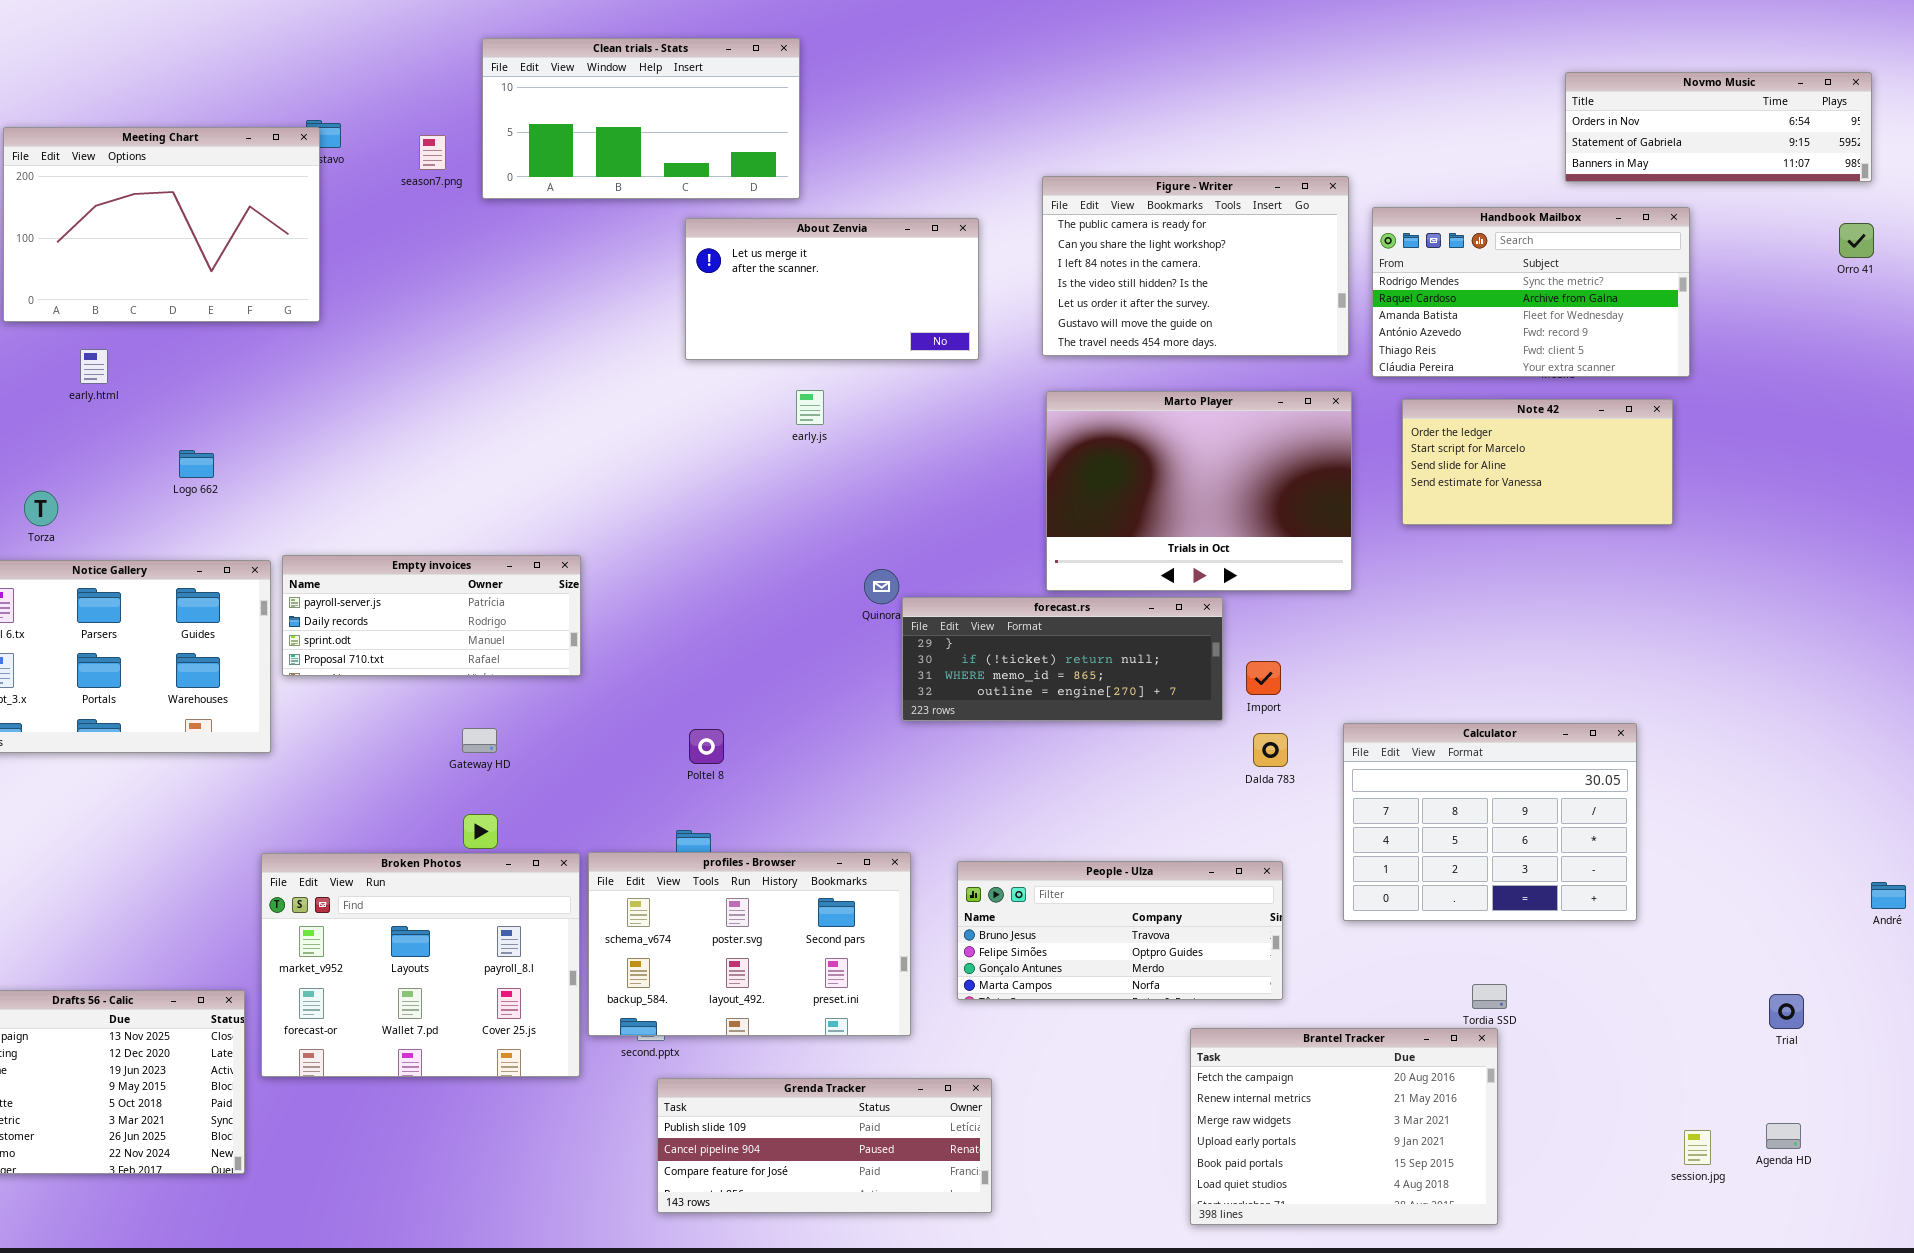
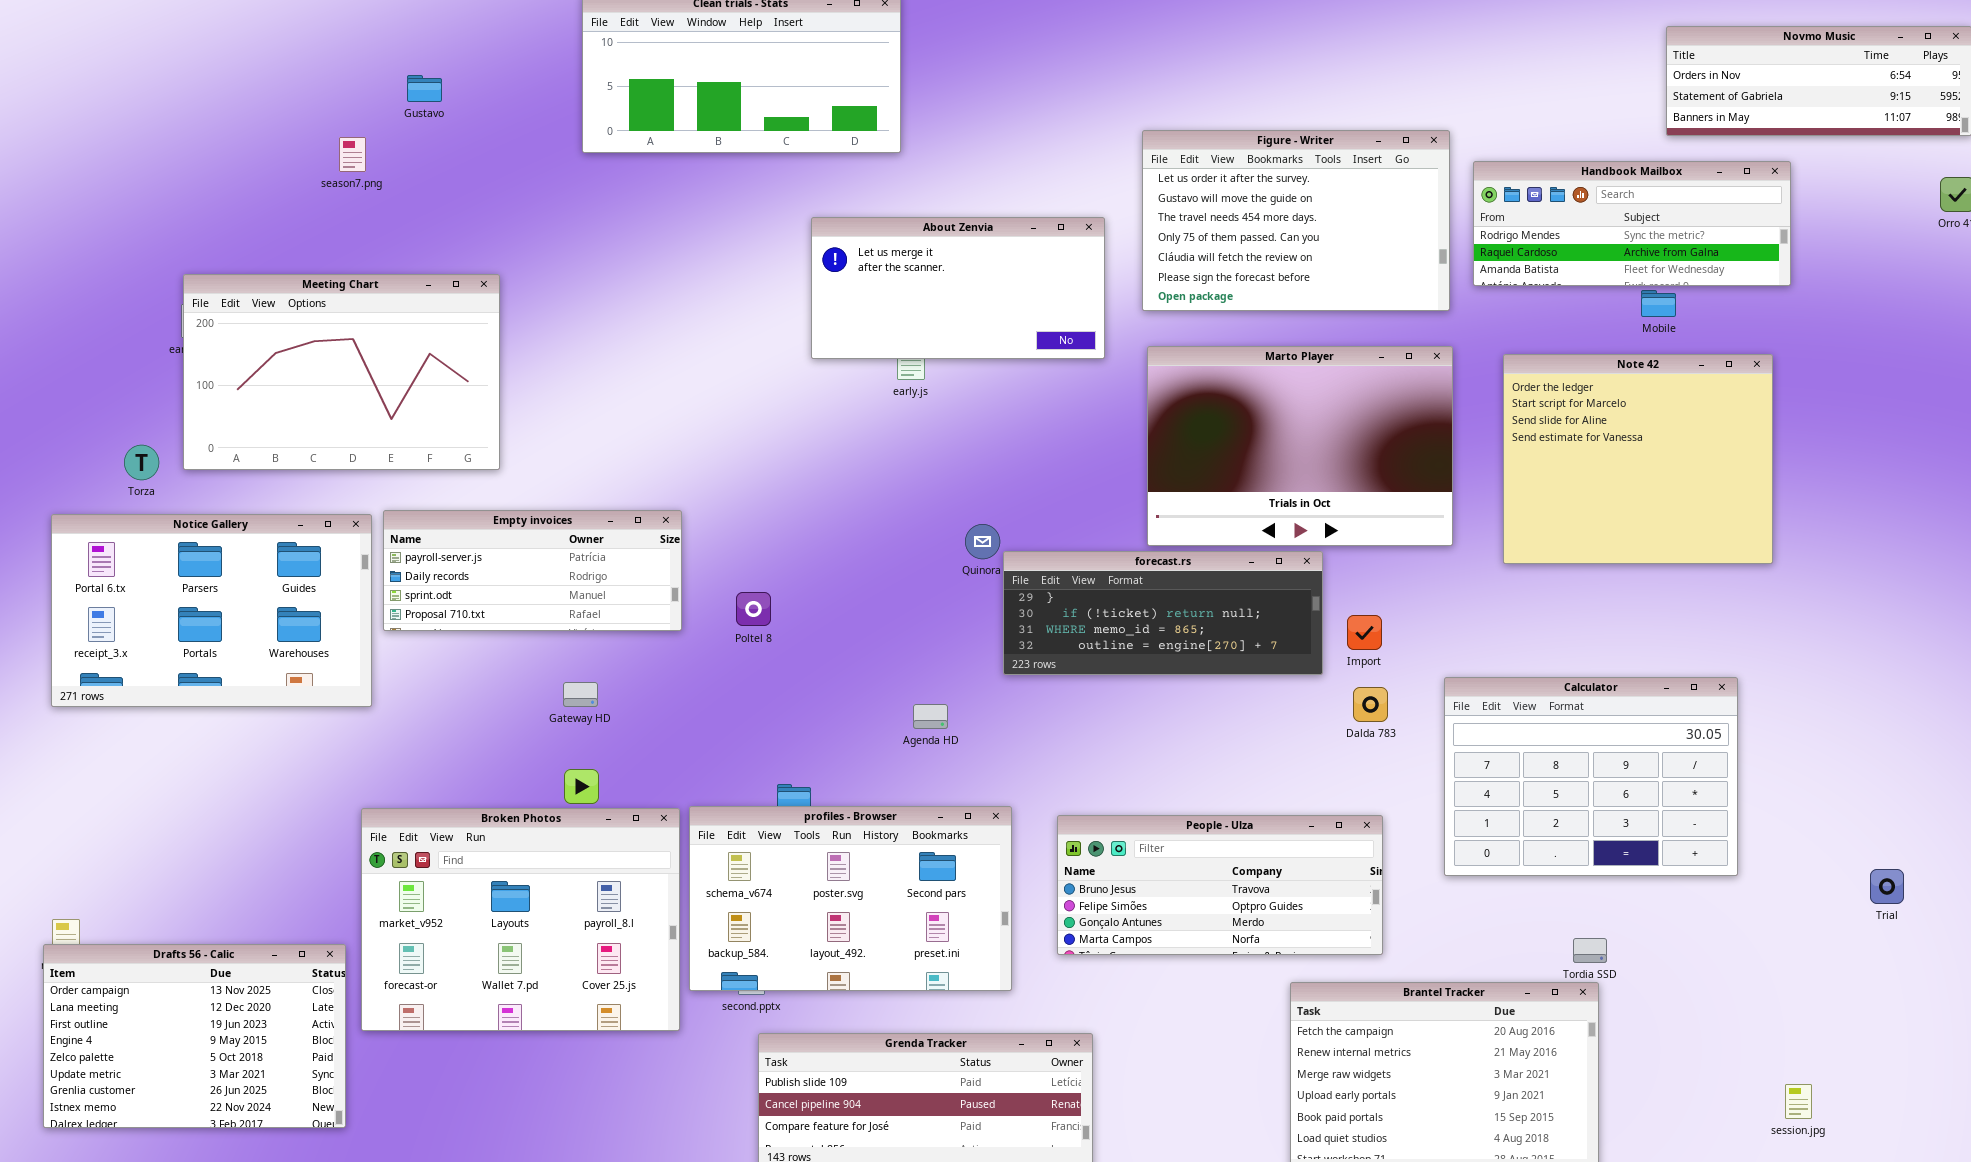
Meeting Chart: [3,127,320,322] -> [183,274,500,470], moved
season7.png: [419,135,446,170] -> [339,137,366,172], moved
Figure - Writer: [1042,176,1349,356] -> [1142,130,1450,311], scrolled down 4 rows
Handbook Mailbox: [1372,207,1690,377] -> [1473,161,1791,286], resized
About Zenvia: [685,218,979,360] -> [811,217,1105,359], moved
Note 42: [1402,399,1673,525] -> [1503,354,1773,564], resized
Poltel 8: [689,729,724,764] -> [736,592,771,626], moved
Trial: [1769,994,1804,1029] -> [1870,869,1904,904], moved
Agenda HD: [1766,1123,1801,1149] -> [913,704,948,729], moved

